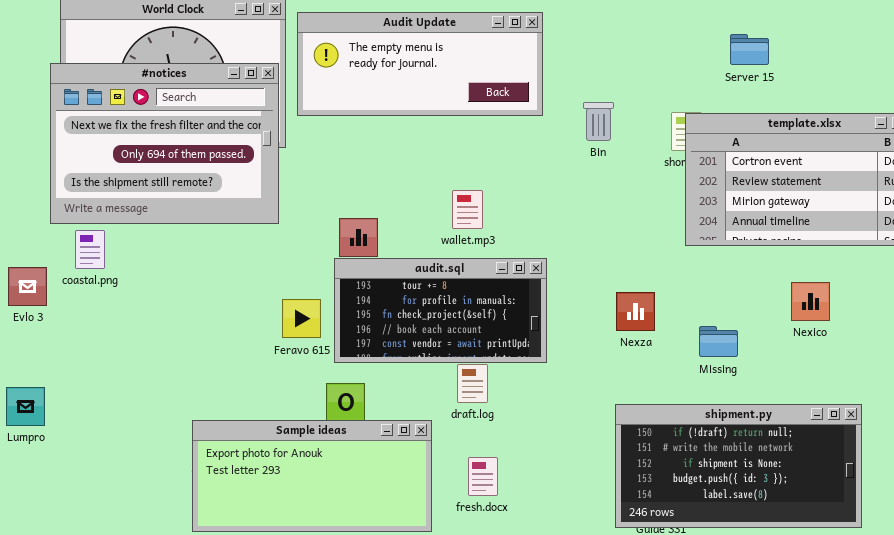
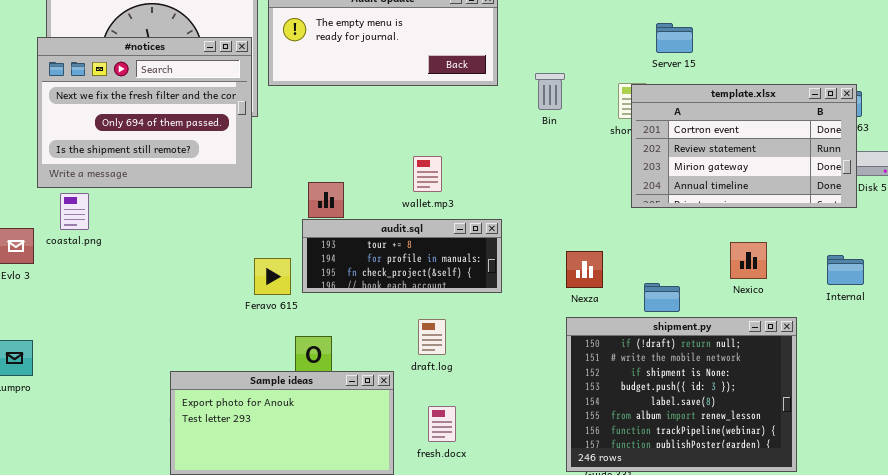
Server 15: [730,34,769,65] -> [656,23,693,53], moved
audit.sql: [334,258,547,363] -> [302,219,502,293], resized
shipment.py: [615,404,862,528] -> [566,317,797,472], resized

